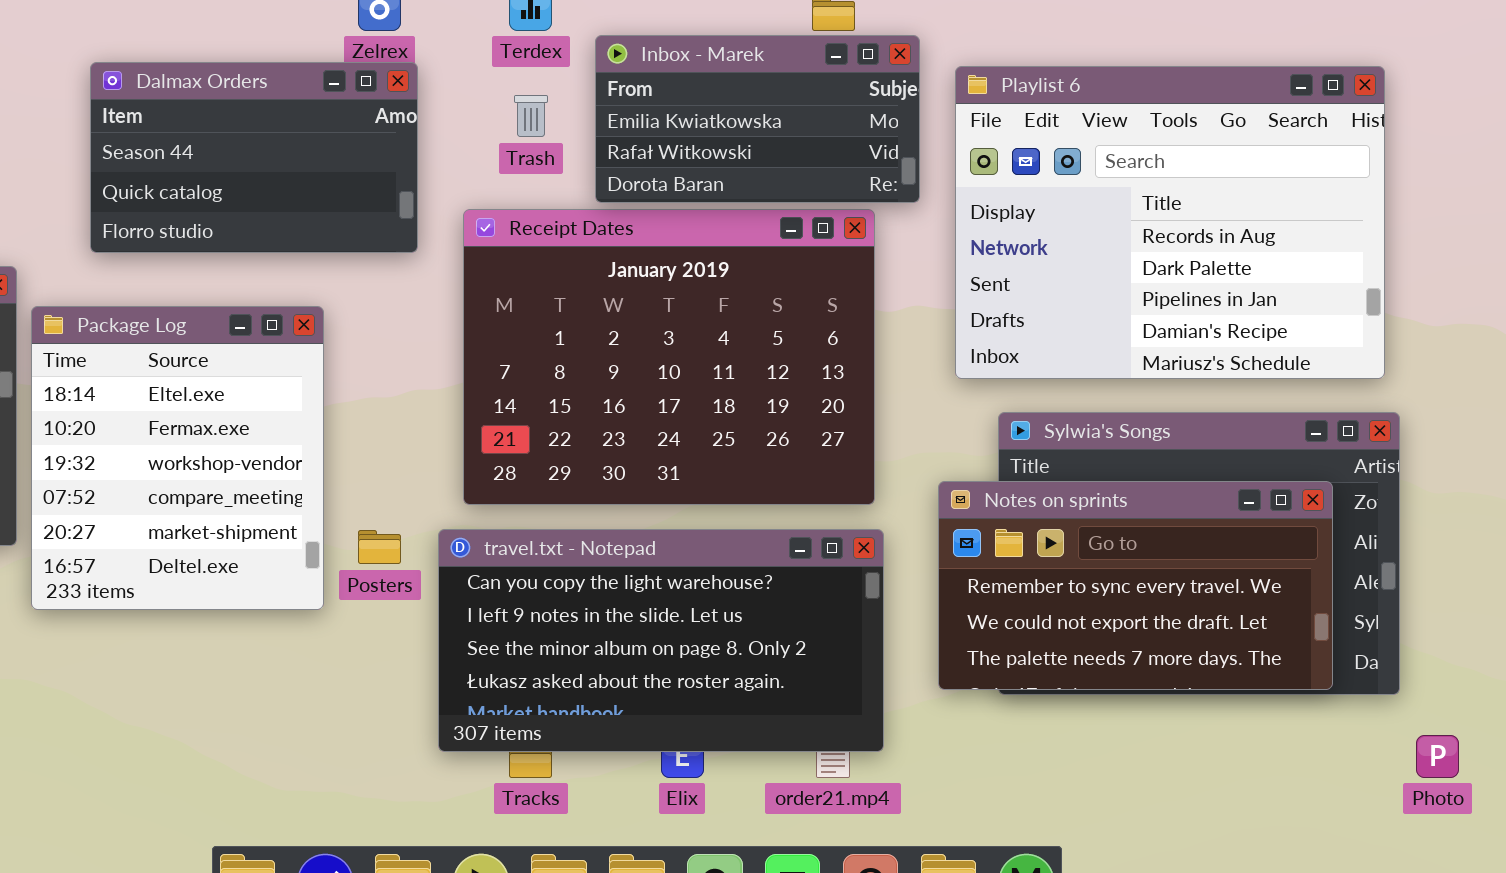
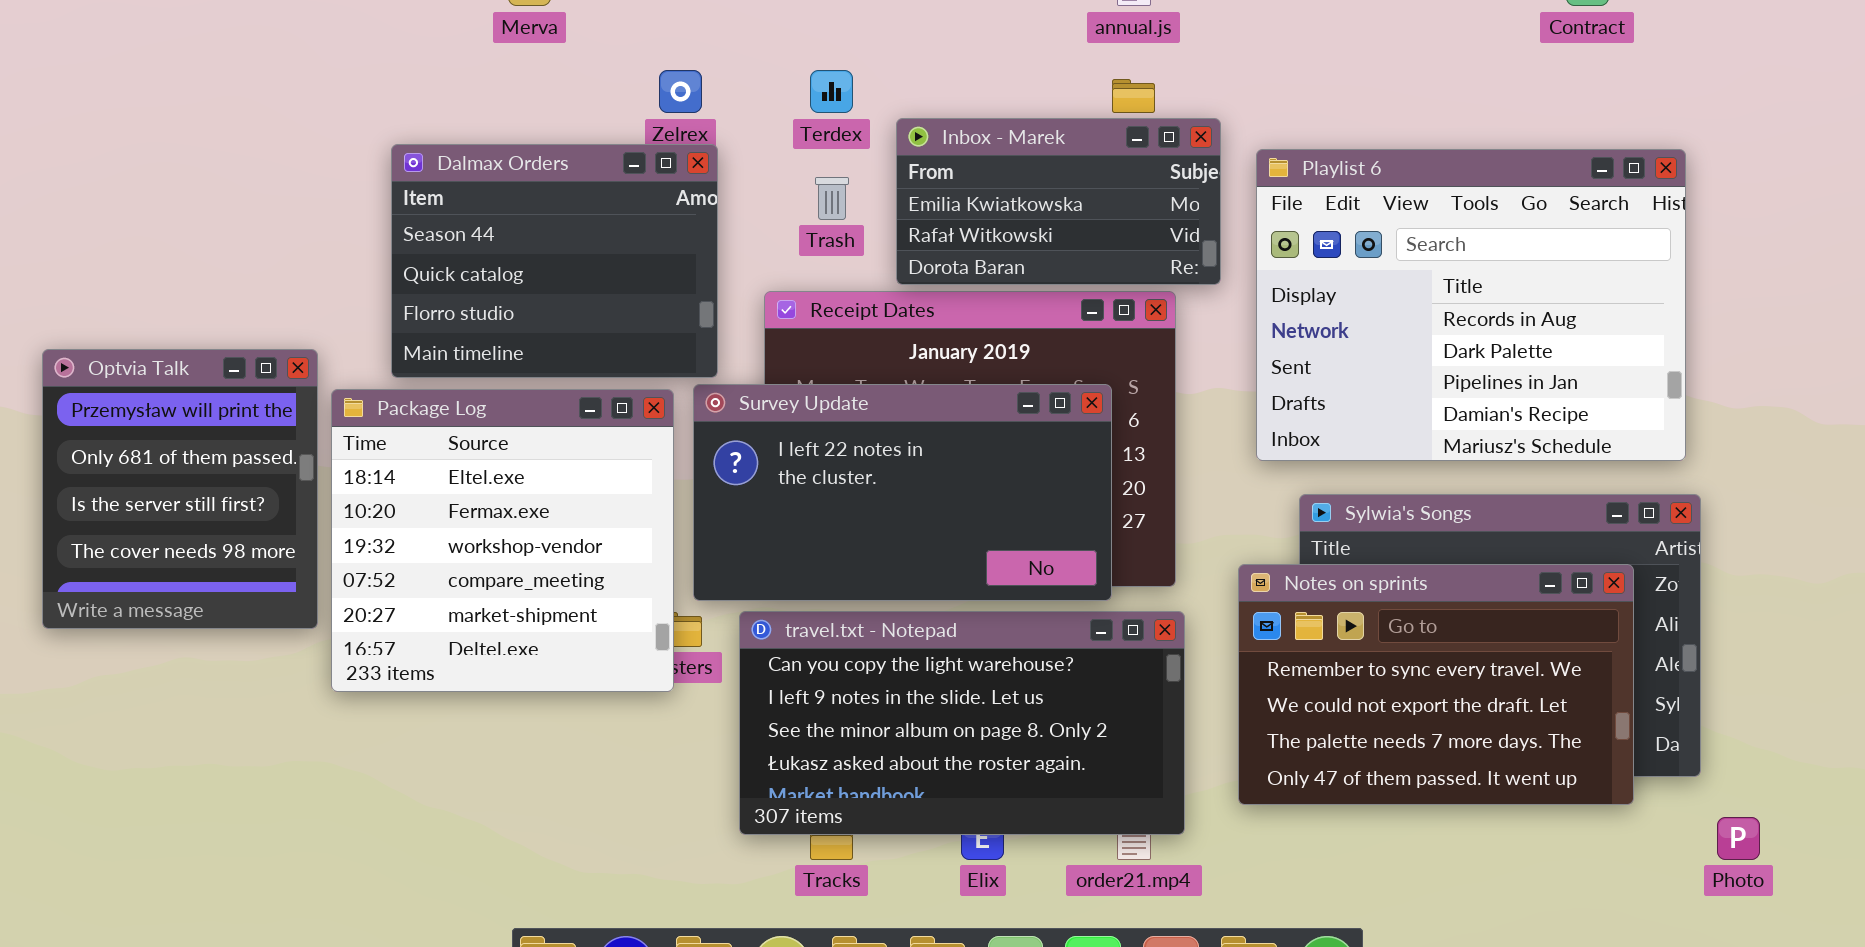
Dalmax Orders: [90,62,418,253] -> [391,144,718,378], resized
Survey Update: none -> [693,384,1112,601], opened
Package Log: [31,306,324,610] -> [331,389,674,692], resized
Notes on sprints: [938,481,1333,690] -> [1238,564,1634,805], resized

